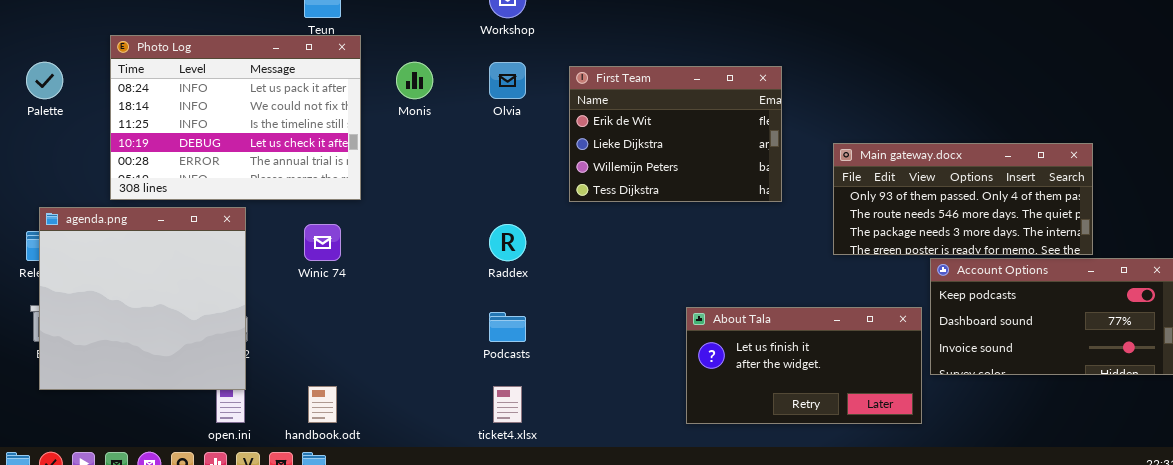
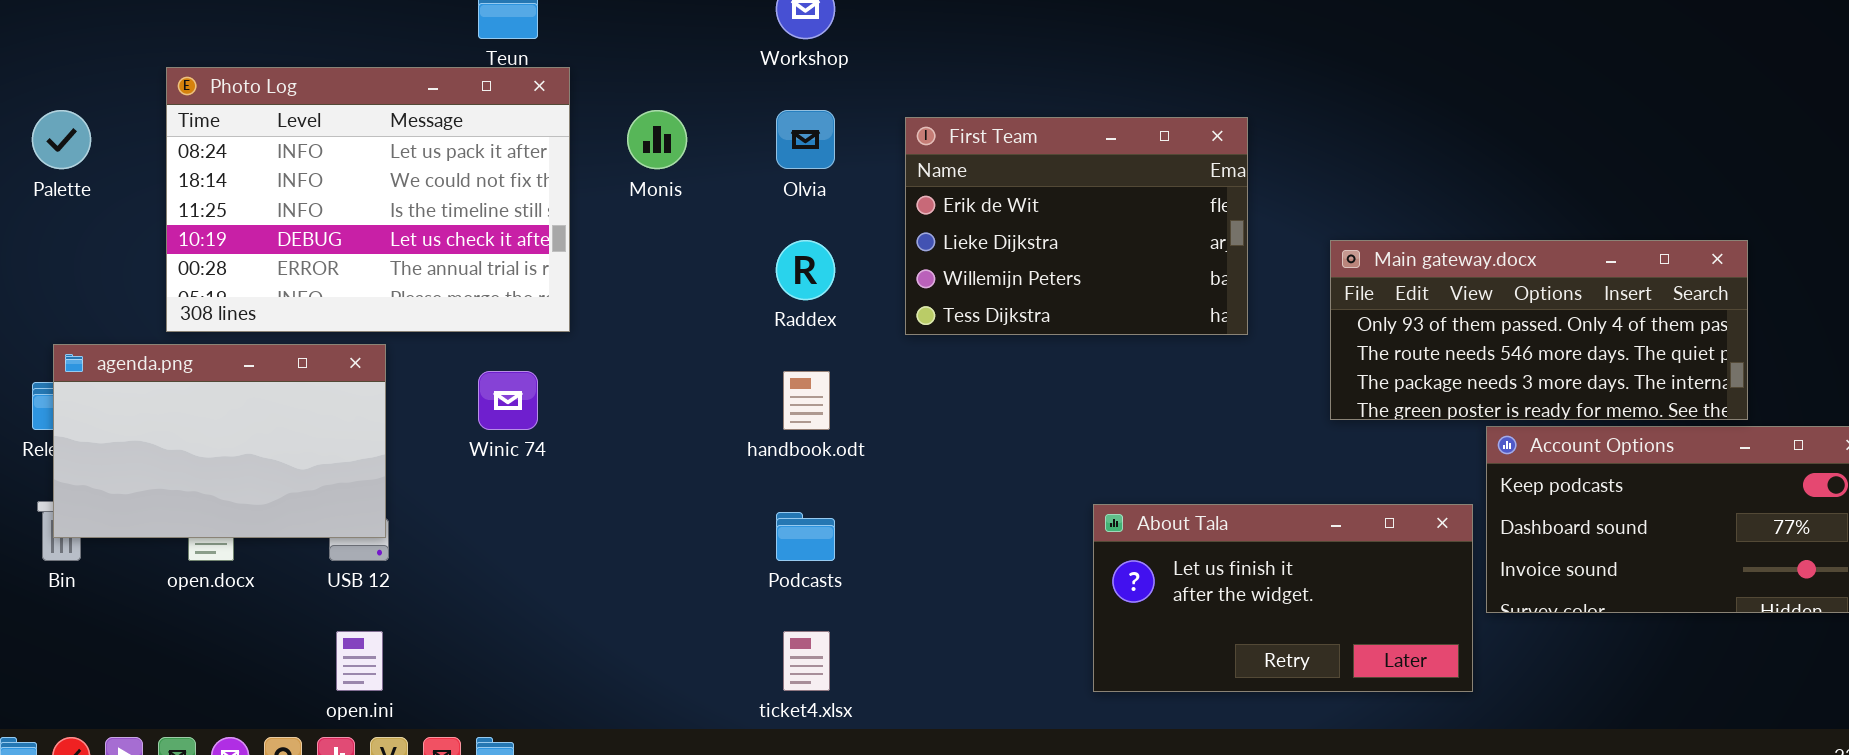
agenda.png: [39,207,246,390] -> [53,344,386,538], resized
Raddex: [489,224,526,261] -> [776,240,835,300], moved
handbook.odt: [308,386,337,423] -> [783,371,830,430], moved

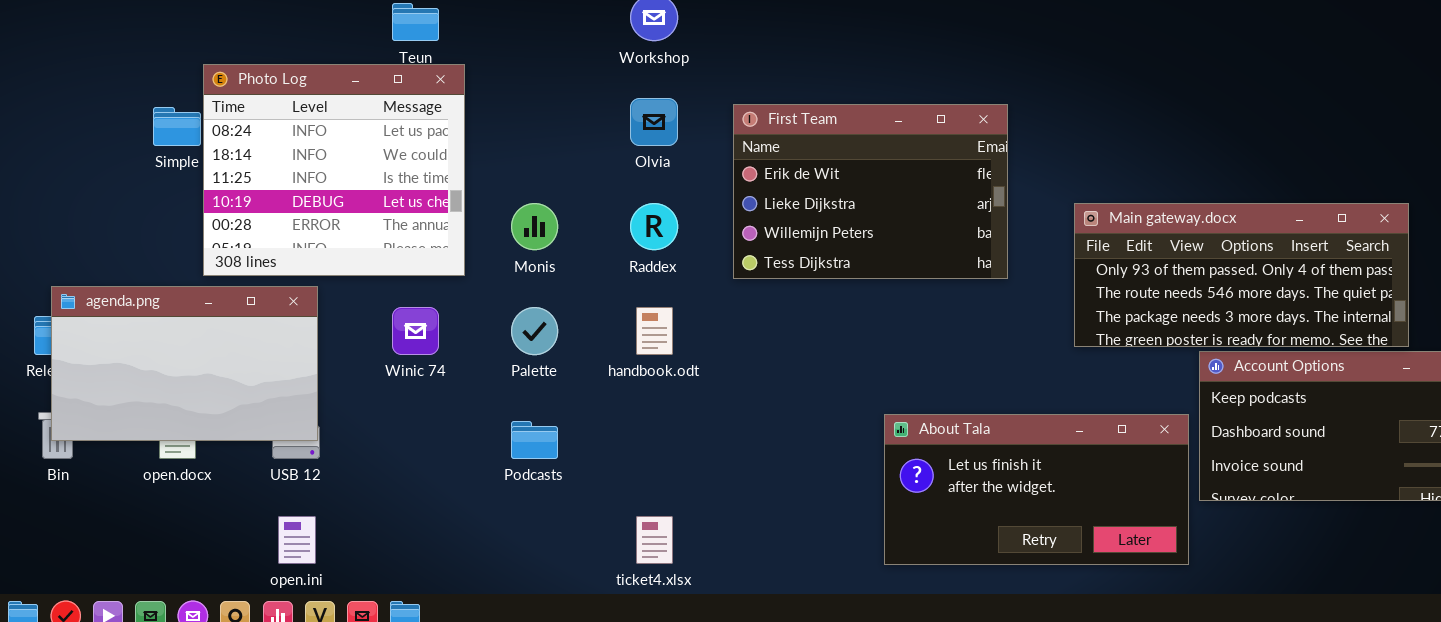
Photo Log: [166,67,570,332] -> [203,64,465,276], resized
Palette: [32,110,91,169] -> [511,307,558,355], moved
Monis: [627,110,687,169] -> [511,203,558,250], moved
Podcasts: [776,512,835,561] -> [511,421,558,459], moved

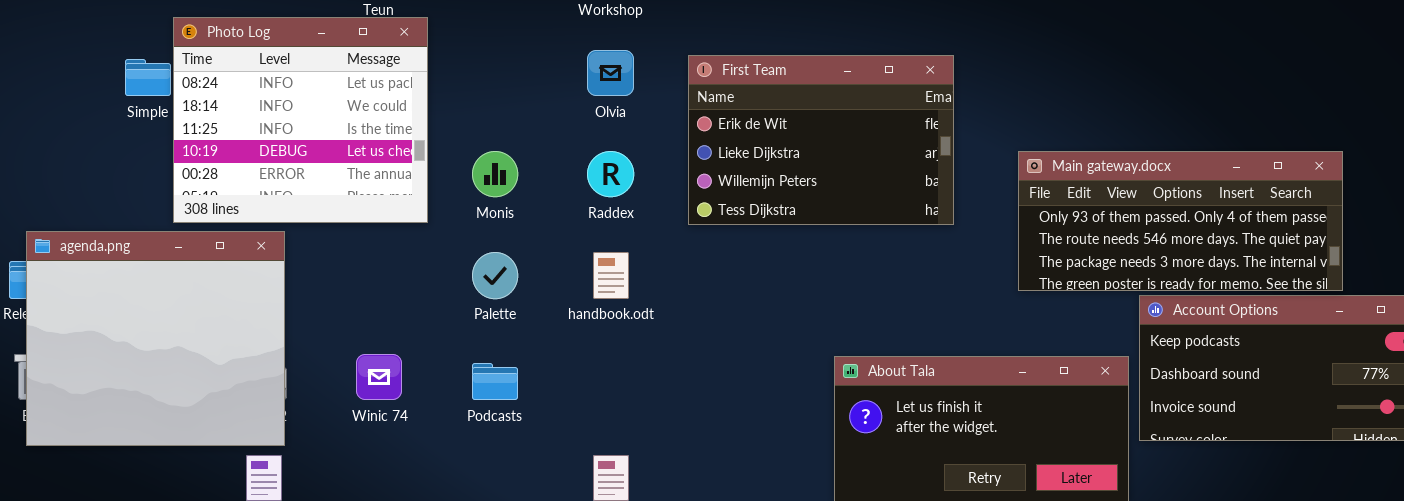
agenda.png: [51,286,318,441] -> [26,231,285,446], resized
Winic 74: [392,307,439,355] -> [356,354,402,400], moved

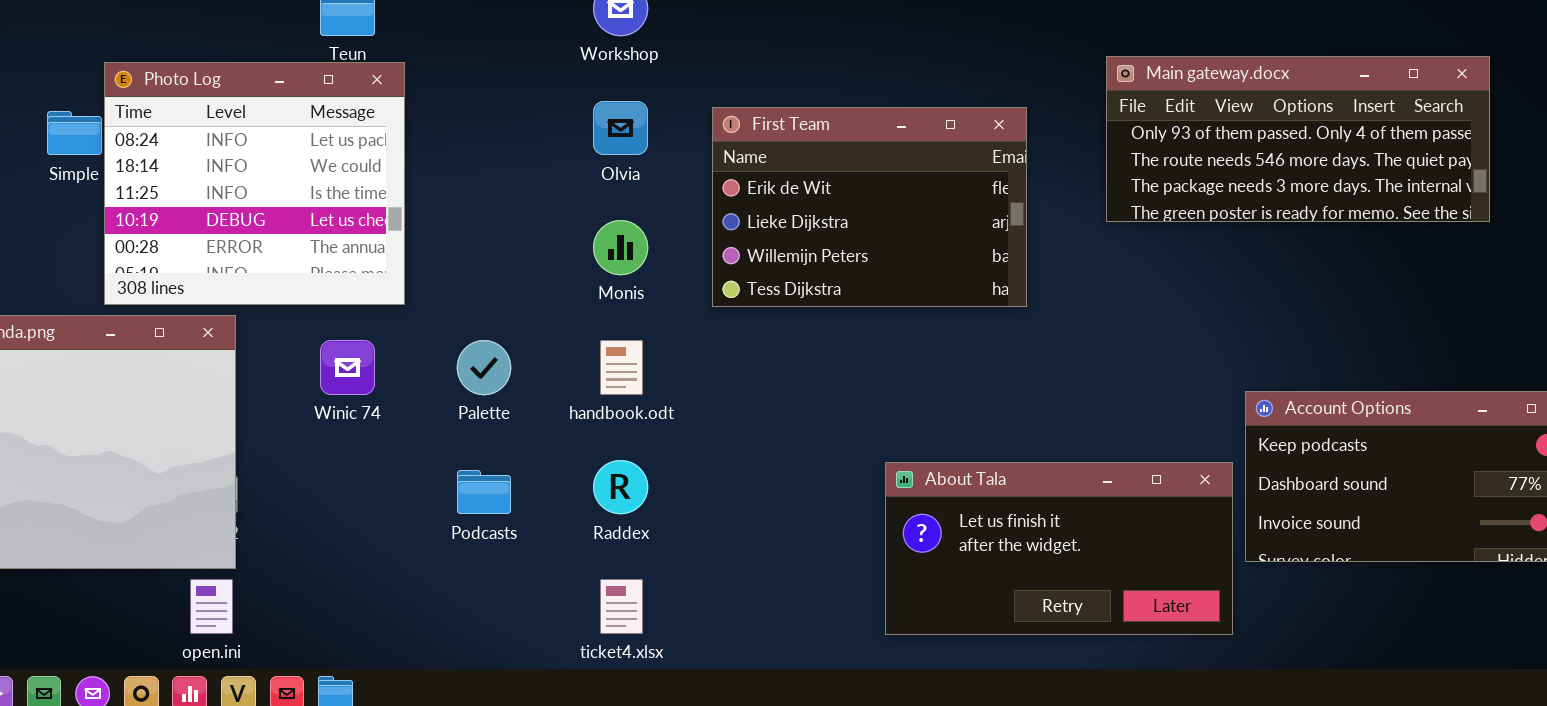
Monis: [472,151,518,197] -> [593,220,648,275], moved
Raddex: [587,151,634,197] -> [593,460,648,514], moved
Main gateway.docx: [1018,151,1343,291] -> [1106,56,1490,222], moved
Winic 74: [356,354,402,400] -> [320,340,375,395], moved

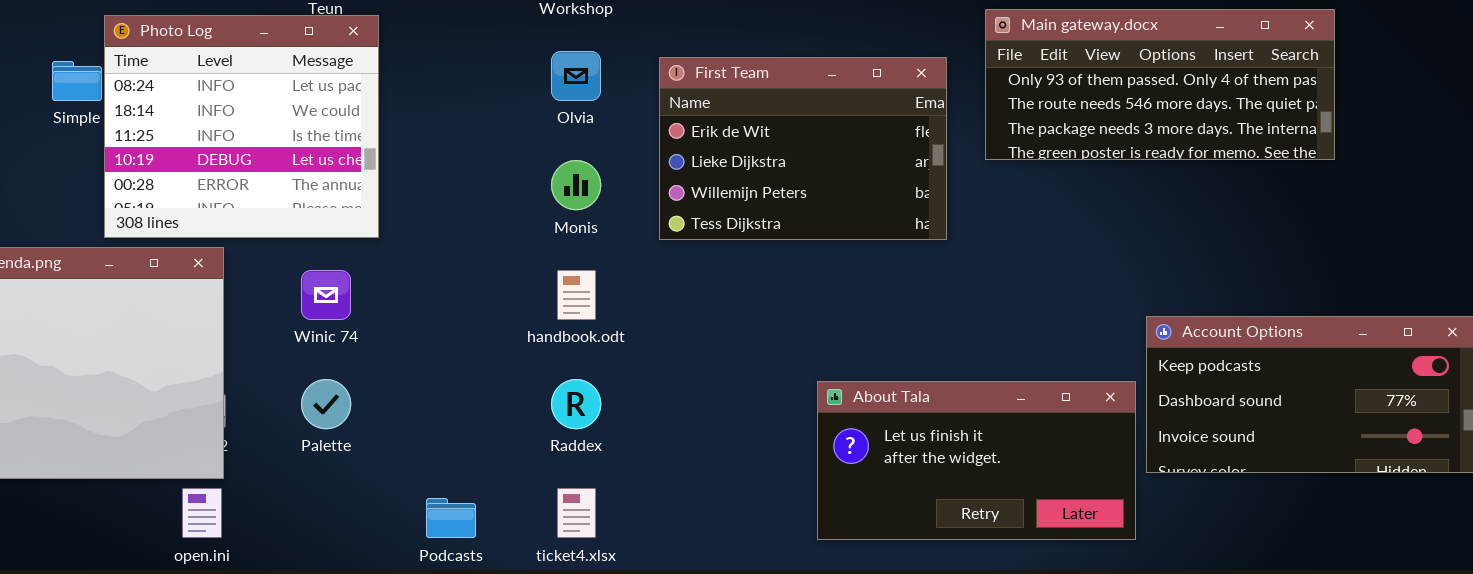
Main gateway.docx: [1106,56,1490,222] -> [985,9,1335,160], moved
Palette: [457,340,511,395] -> [301,379,351,429], moved
Podcasts: [457,470,511,514] -> [426,498,476,538], moved

